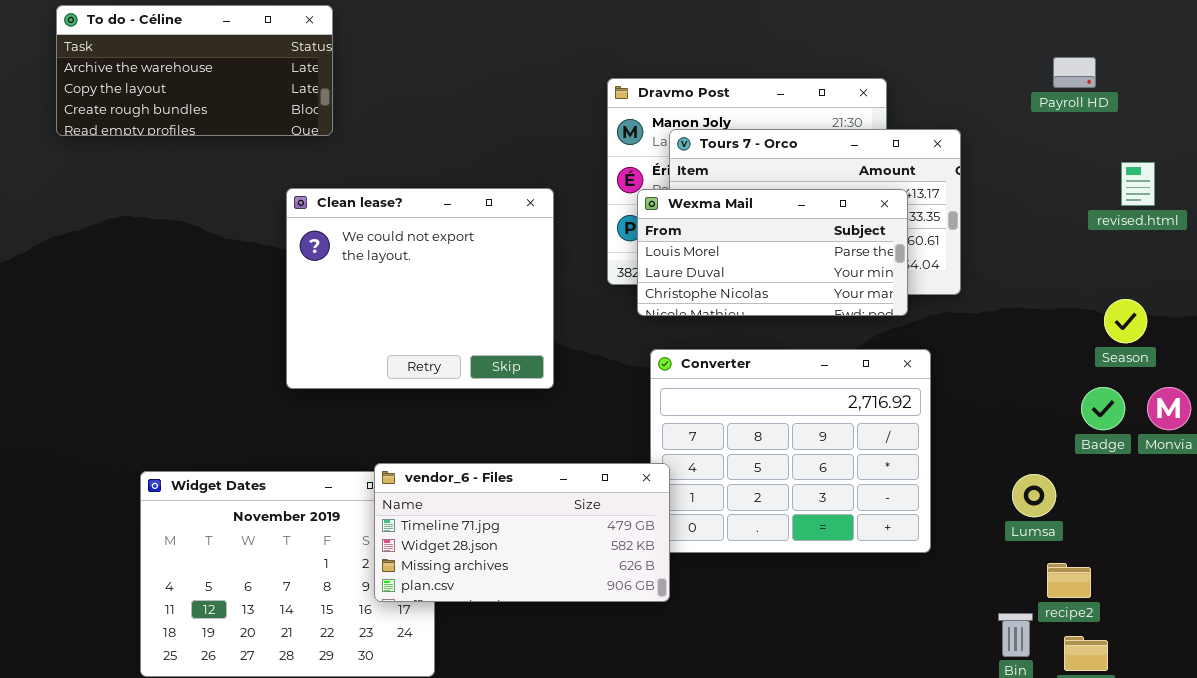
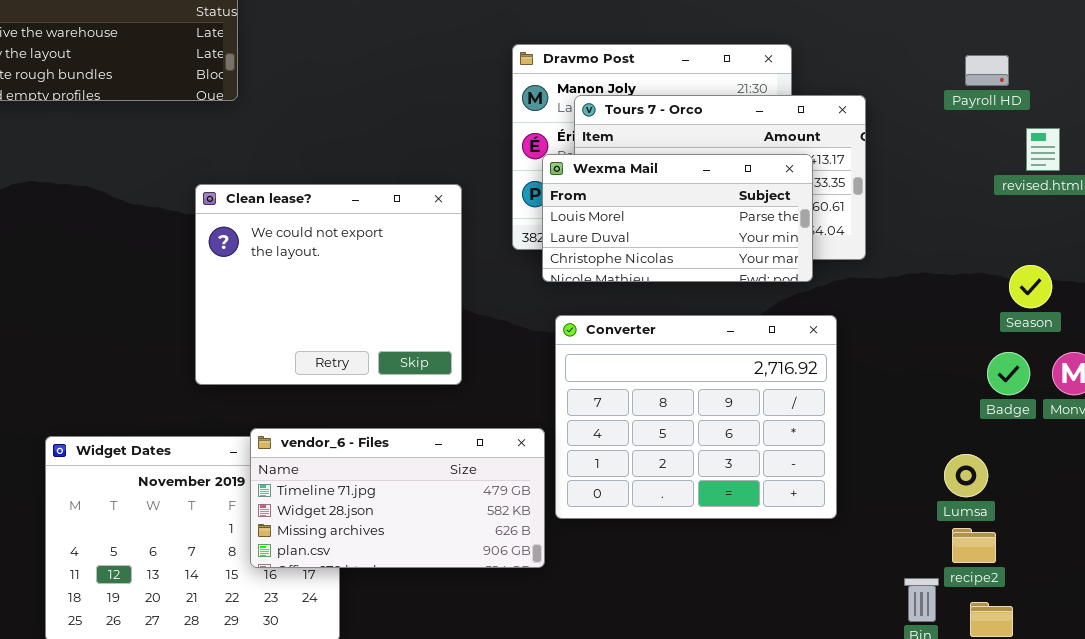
Payroll HD: [1053,57,1096,88] -> [965,55,1009,86], moved
Clean lease?: [286,188,554,389] -> [195,184,462,385], moved
vendor_6 - Files: [374,463,670,602] -> [250,428,545,568], moved
Lumsa: [1012,474,1056,517] -> [944,454,988,497], moved

